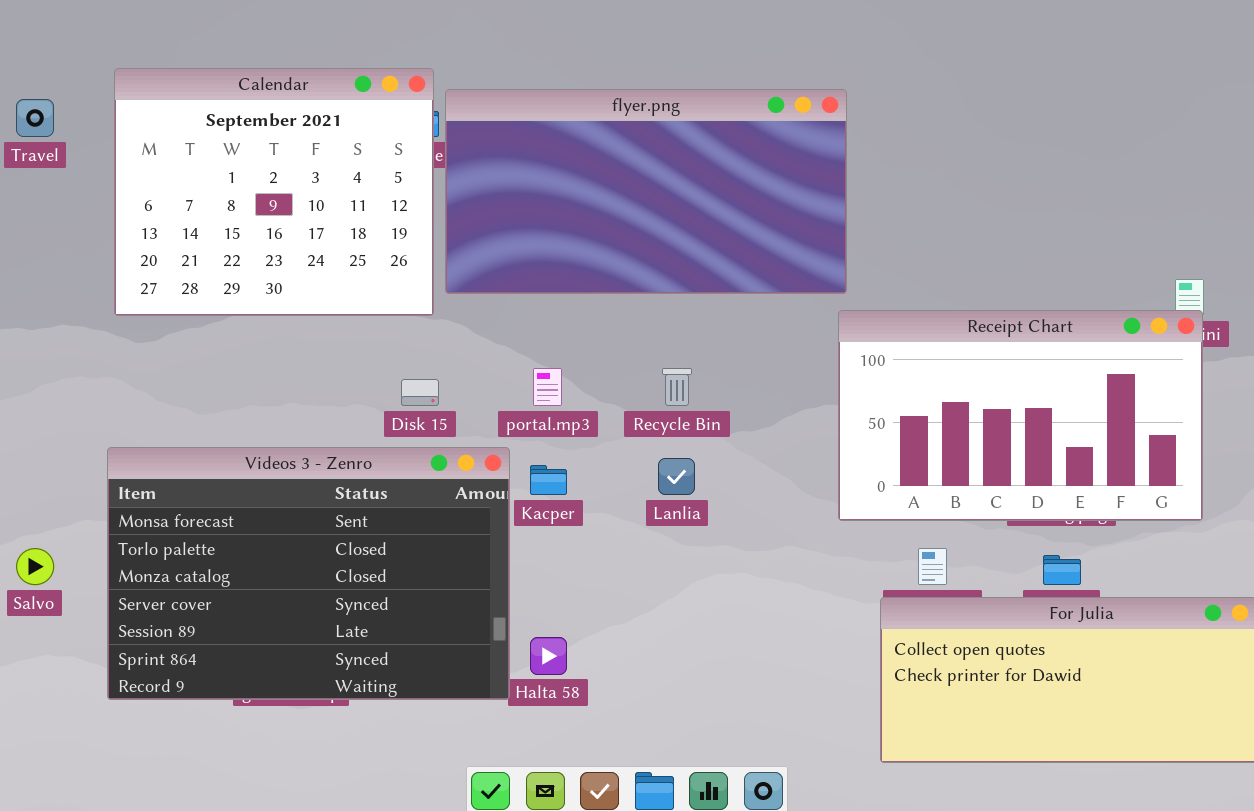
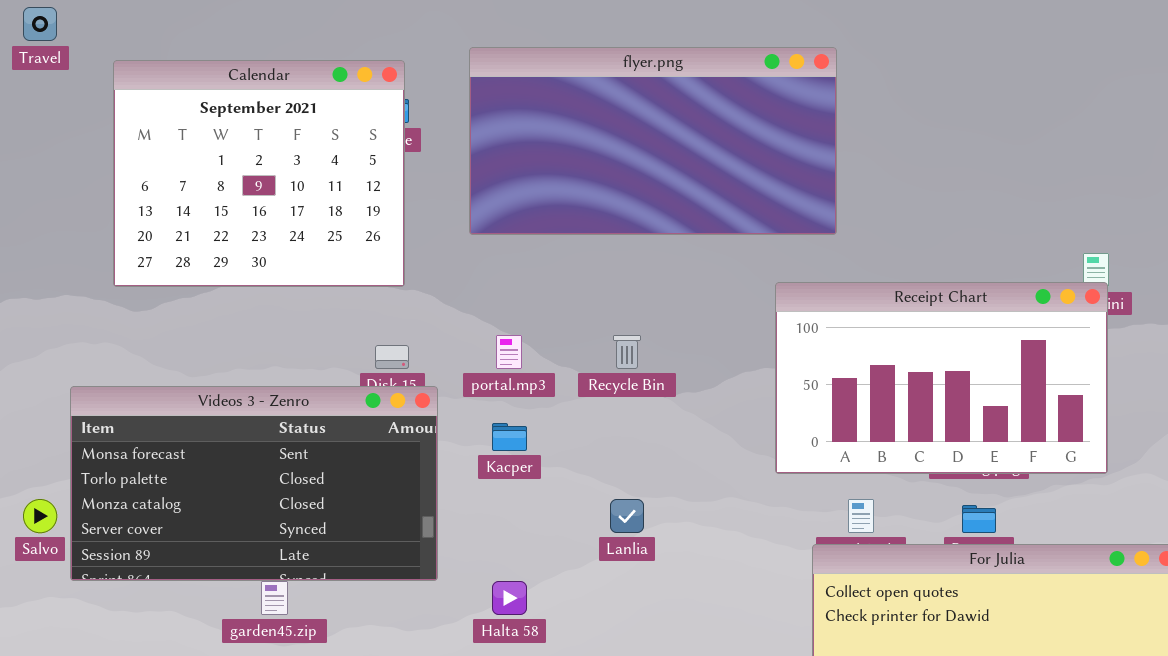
flyer.png: [445,89,847,294] -> [469,47,837,235], moved
Travel: [16,99,54,137] -> [23,7,57,41], moved
Videos 3 - Zenro: [107,447,510,700] -> [70,386,438,581], moved, resized
Lanlia: [658,458,695,495] -> [610,499,644,533], moved

